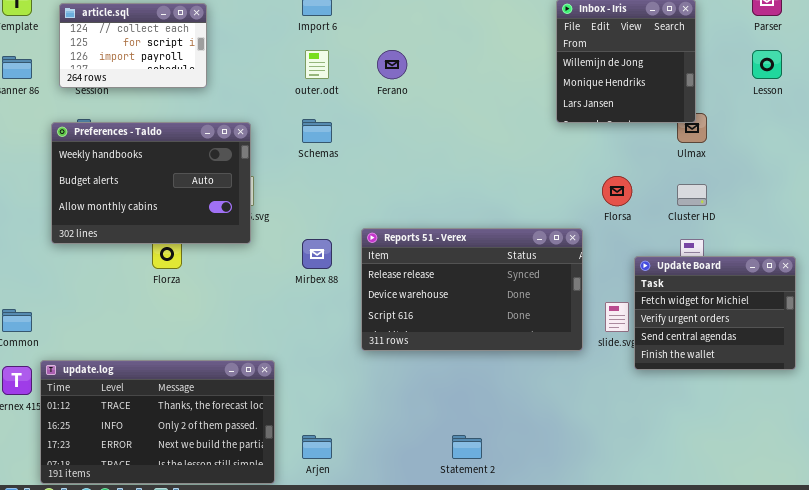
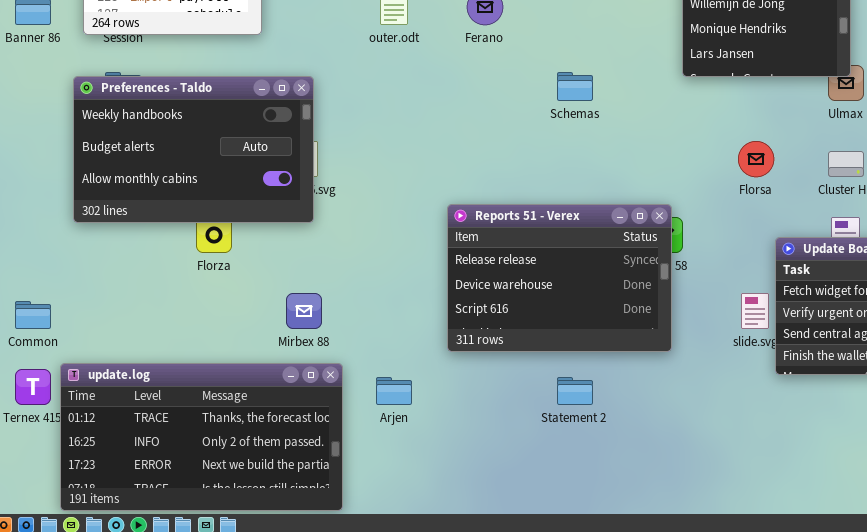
Schemas: [302,119,332,143] -> [557,72,593,101], moved
Reports 51 - Verex: [361,228,583,351] -> [447,204,672,352], resized
Mirbex 88: [302,239,332,269] -> [286,293,322,329], moved
Arjen: [302,435,332,459] -> [376,377,412,405], moved
Statement 2: [452,435,482,459] -> [557,377,593,405], moved

